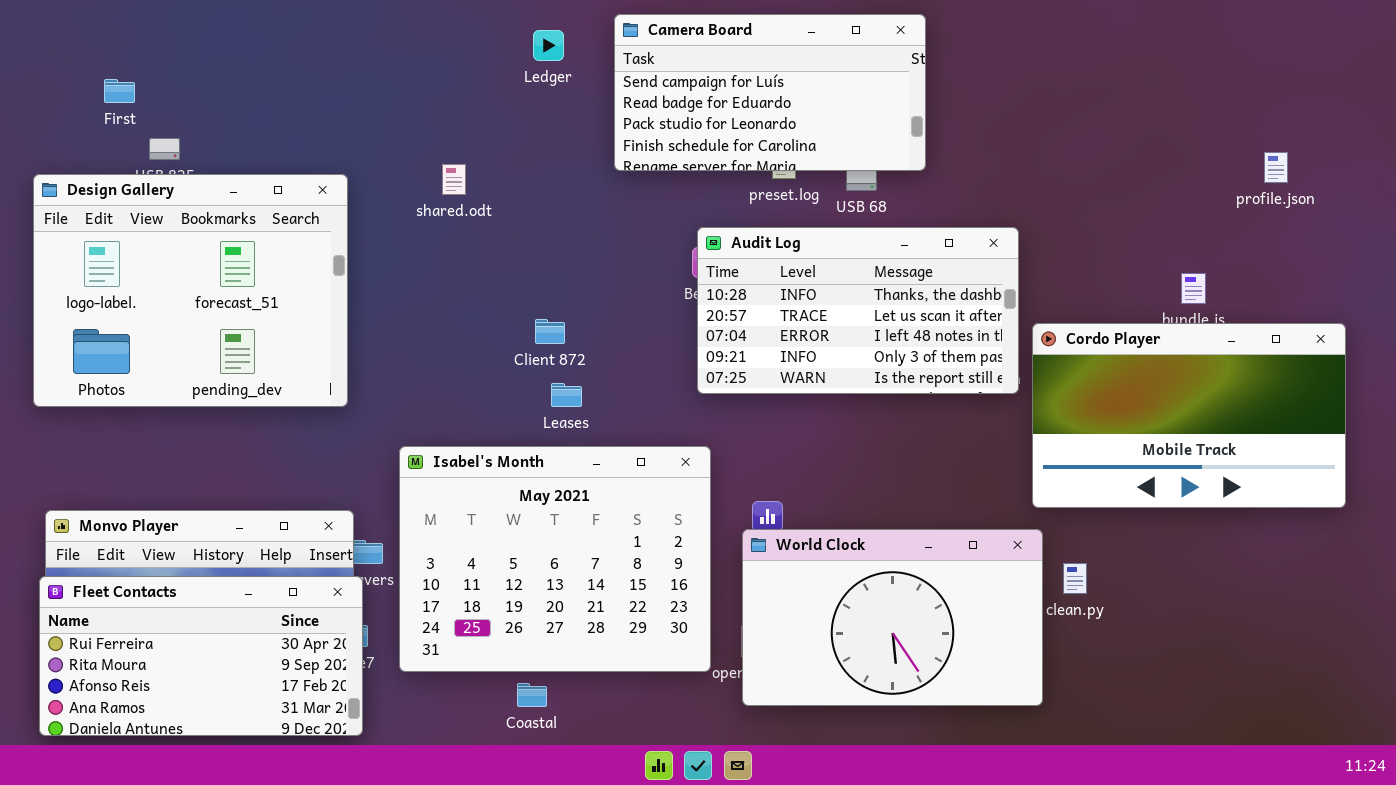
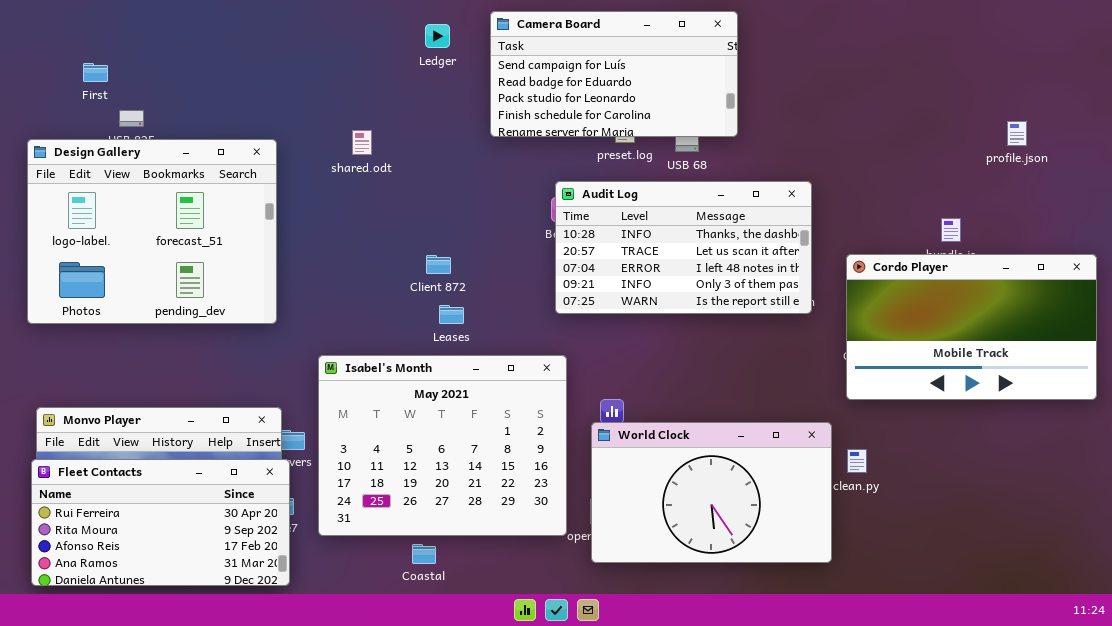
Cordo Player: [1032,323,1346,508] -> [846,254,1097,400], moved

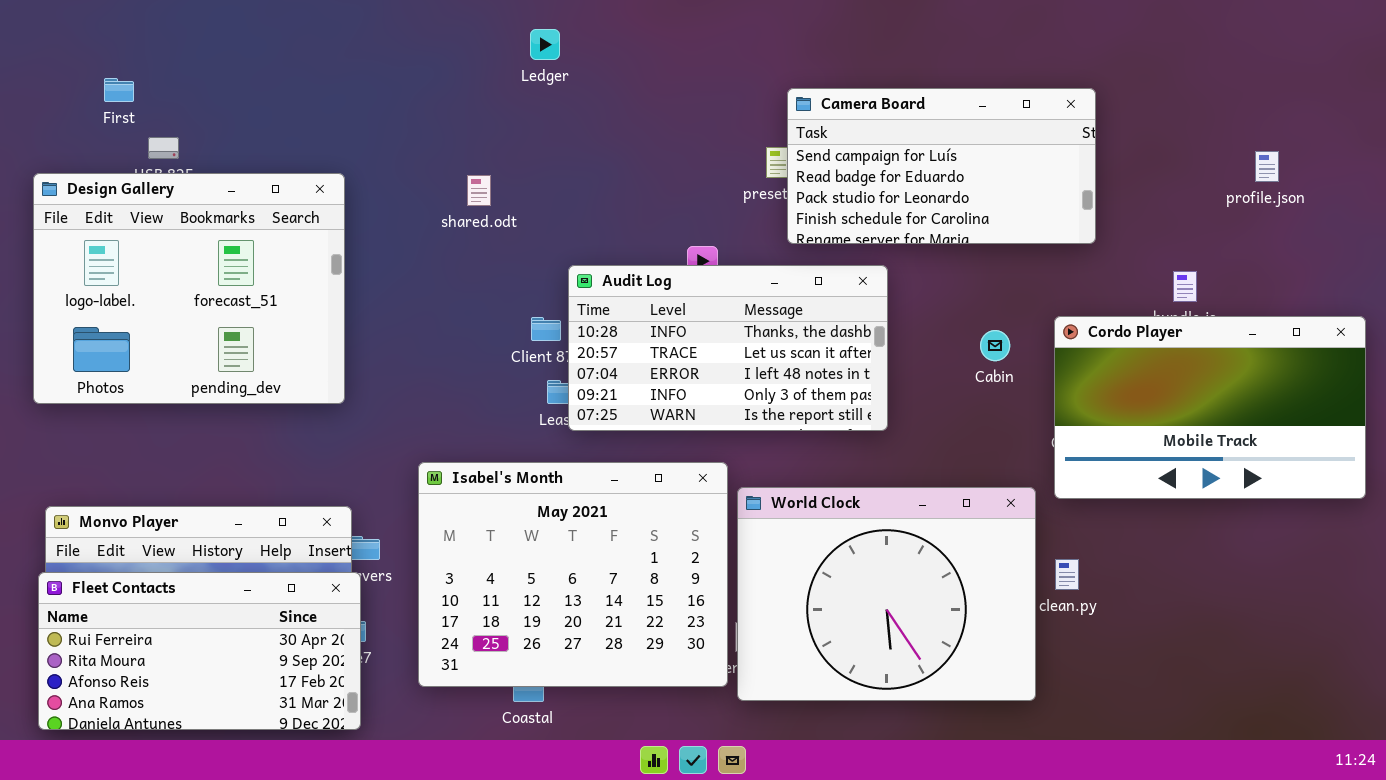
Camera Board: [490,11,738,137] -> [787,88,1096,244], moved
shared.odt: [352,130,372,155] -> [467,175,491,206], moved
Audit Log: [555,181,812,314] -> [568,265,888,431], moved
Isabel's Month: [318,355,567,536] -> [418,462,728,687], moved
World Clock: [591,422,832,563] -> [737,487,1036,701], resized

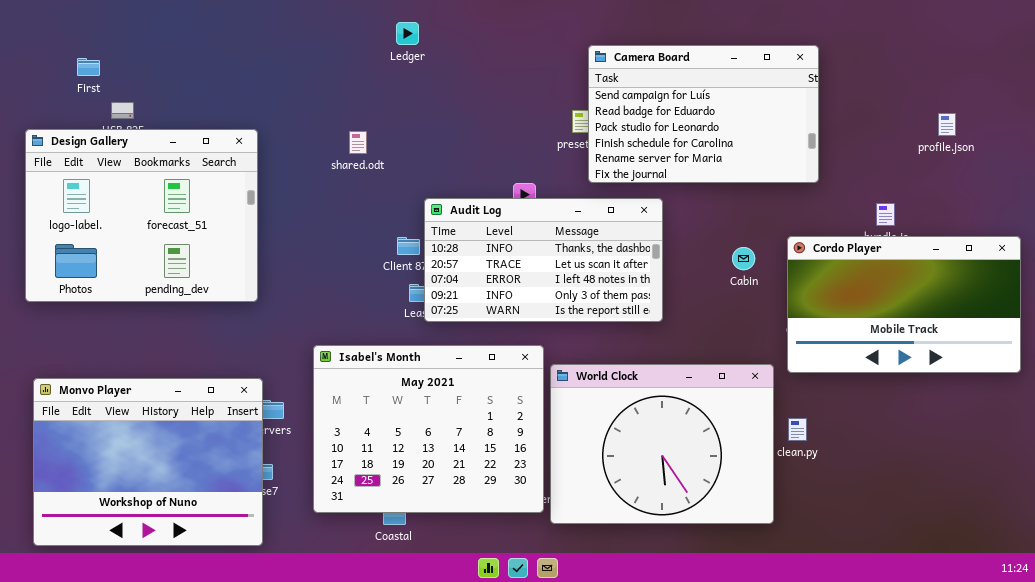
Camera Board: [787,88,1096,244] -> [588,45,819,183], resized
Fleet Contacts: [38,572,361,730] -> none, closed

